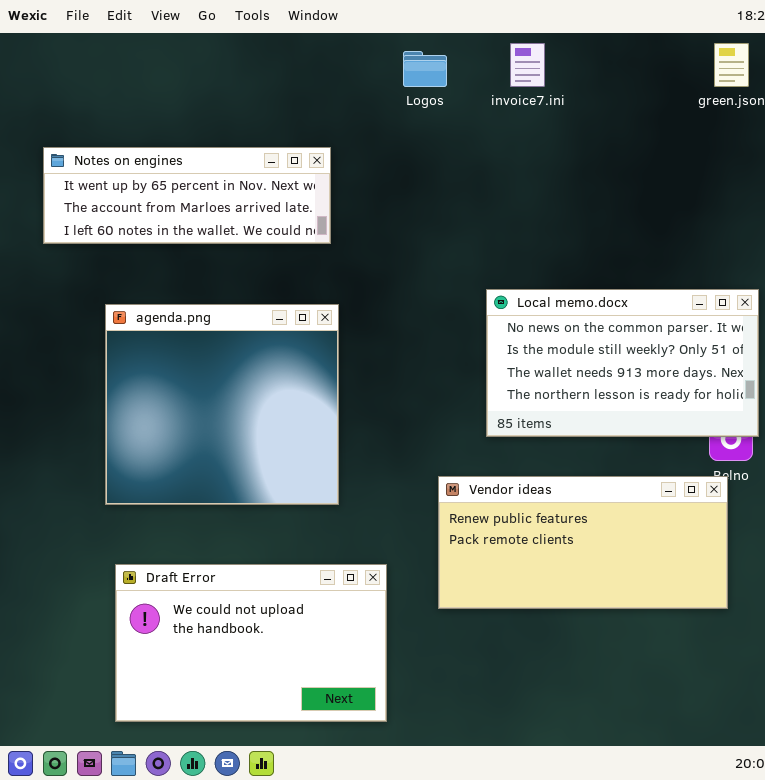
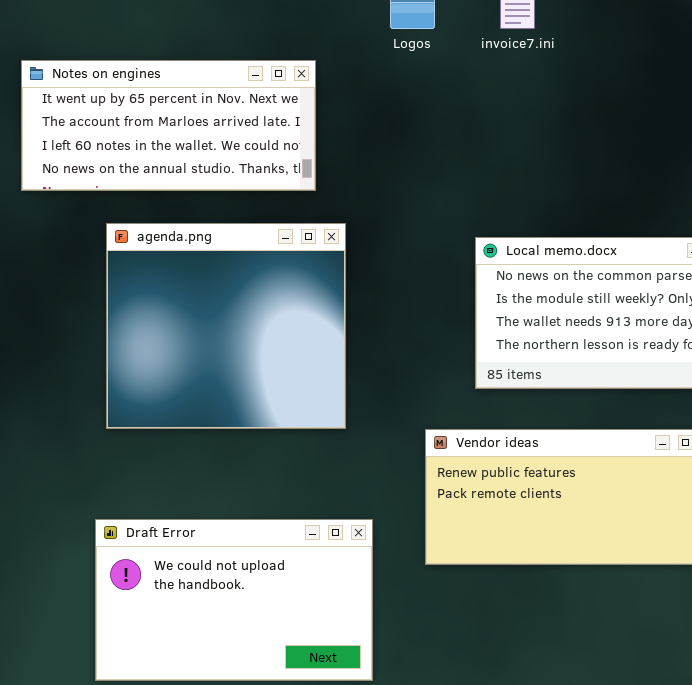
Notes on engines: [43,147,331,244] -> [21,60,316,191], resized
agenda.png: [105,304,339,505] -> [106,223,346,429], moved

